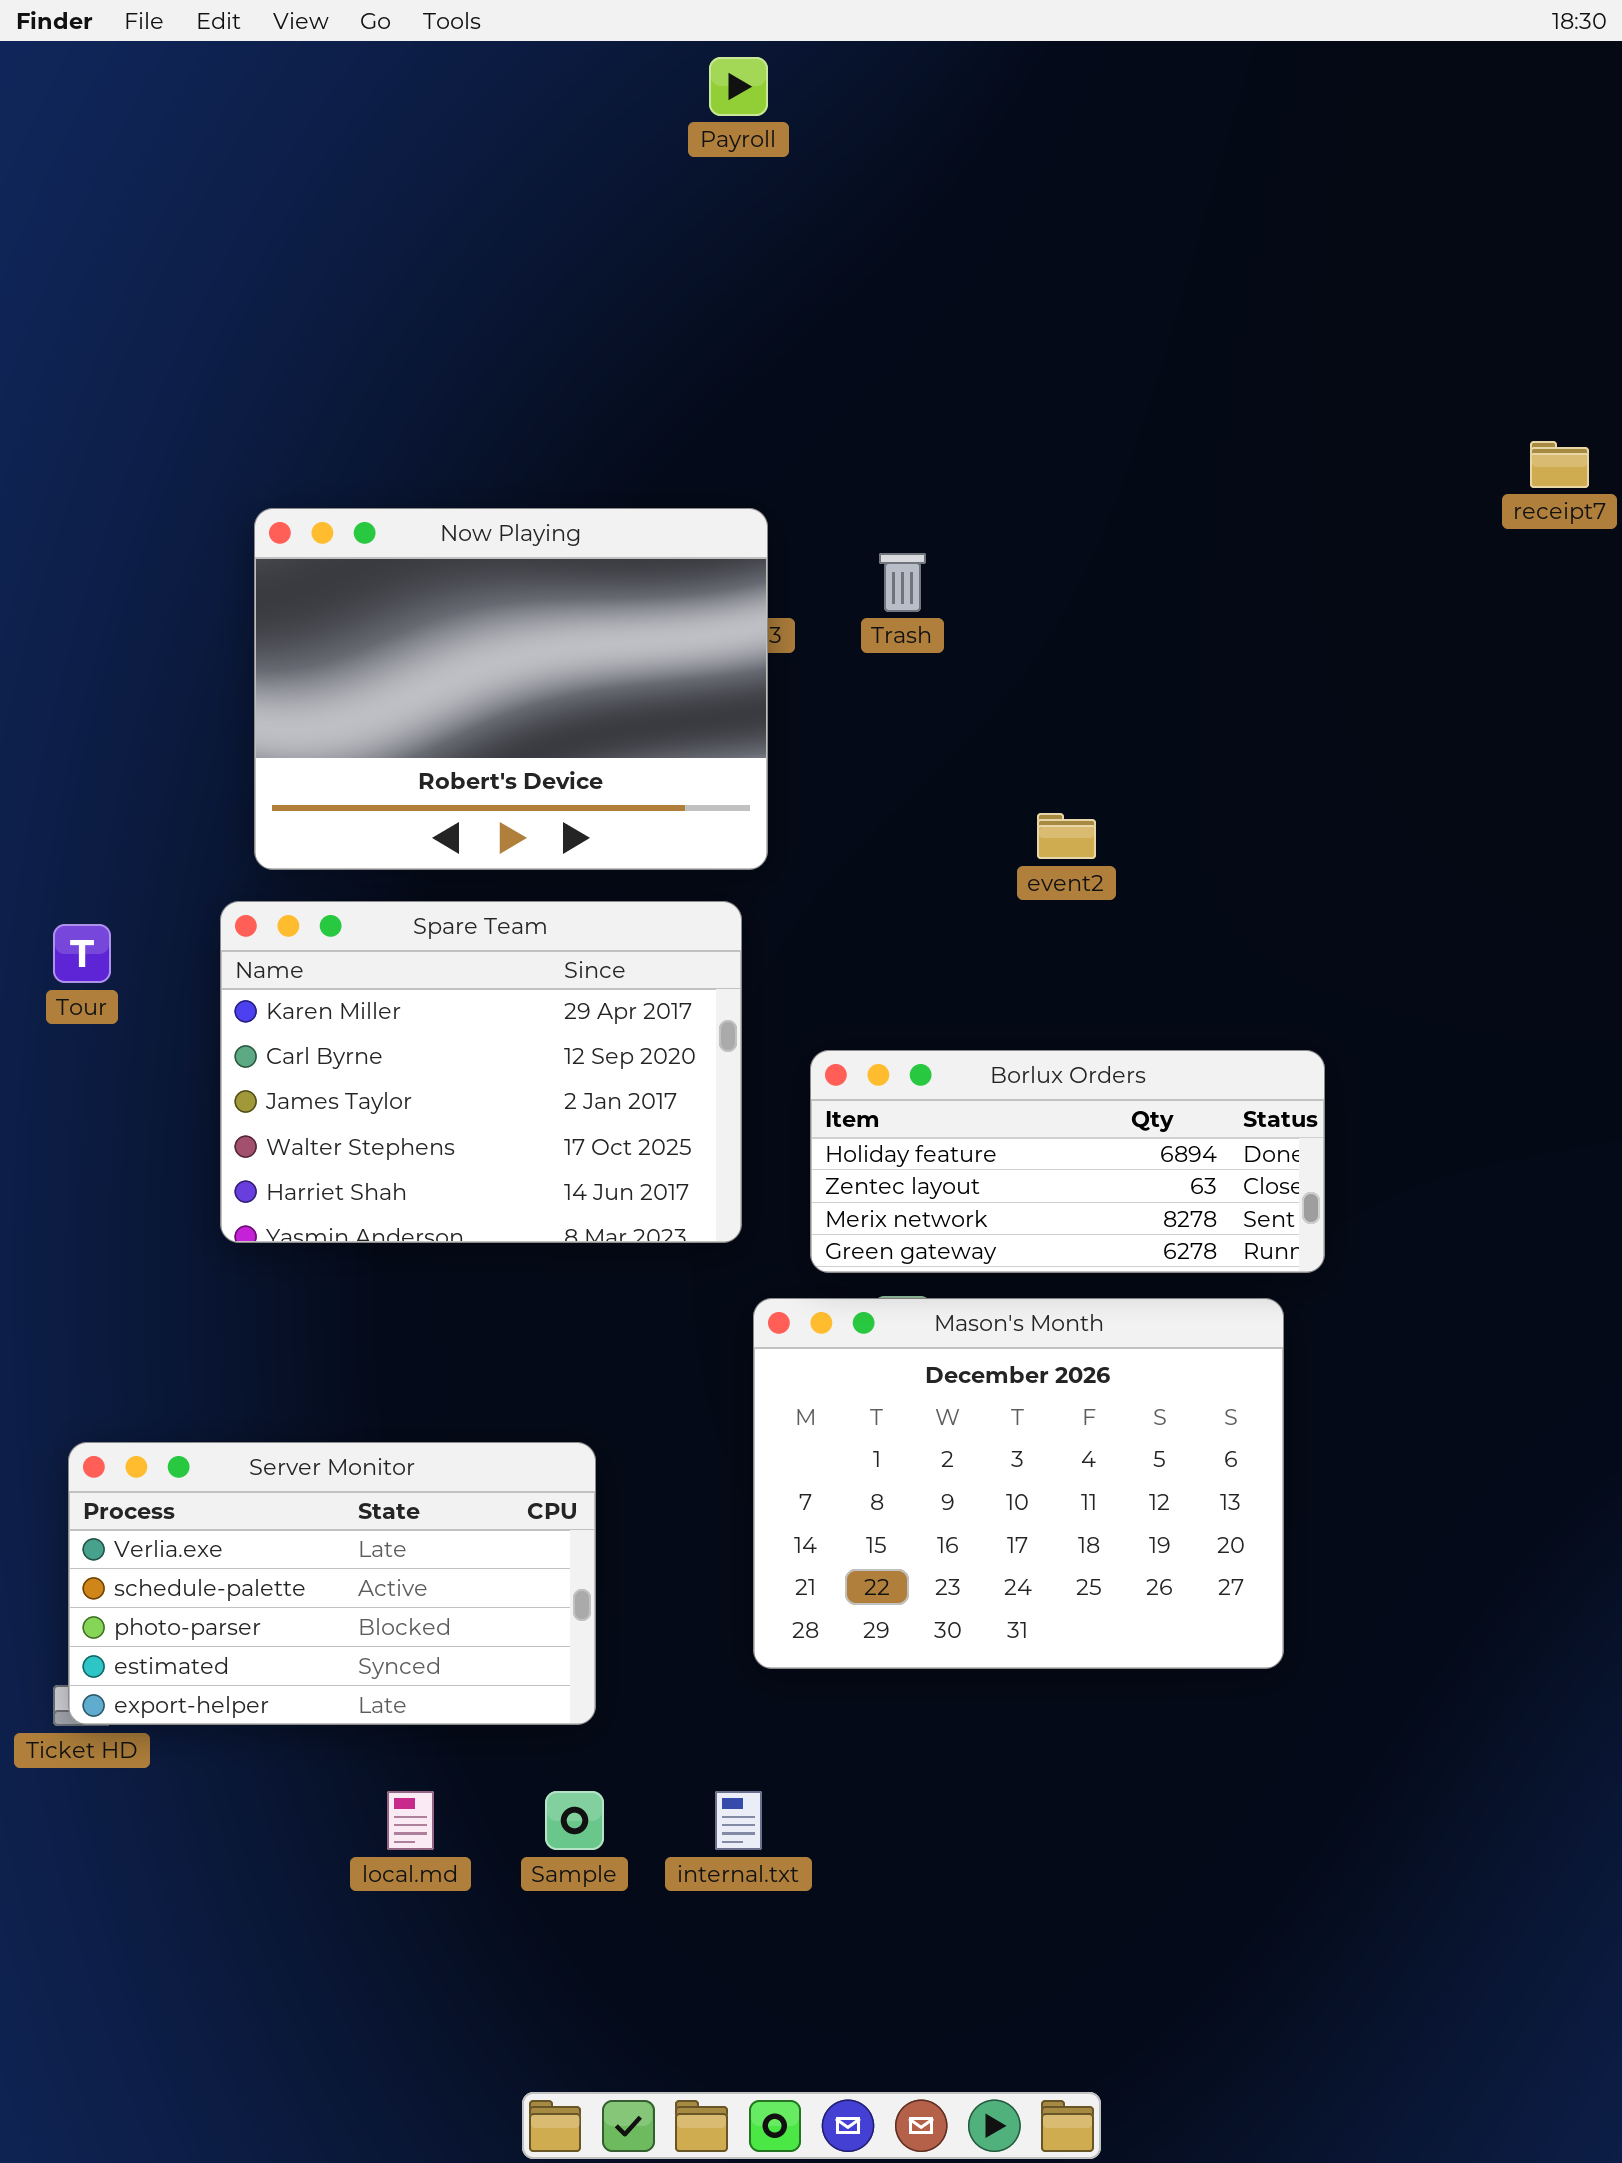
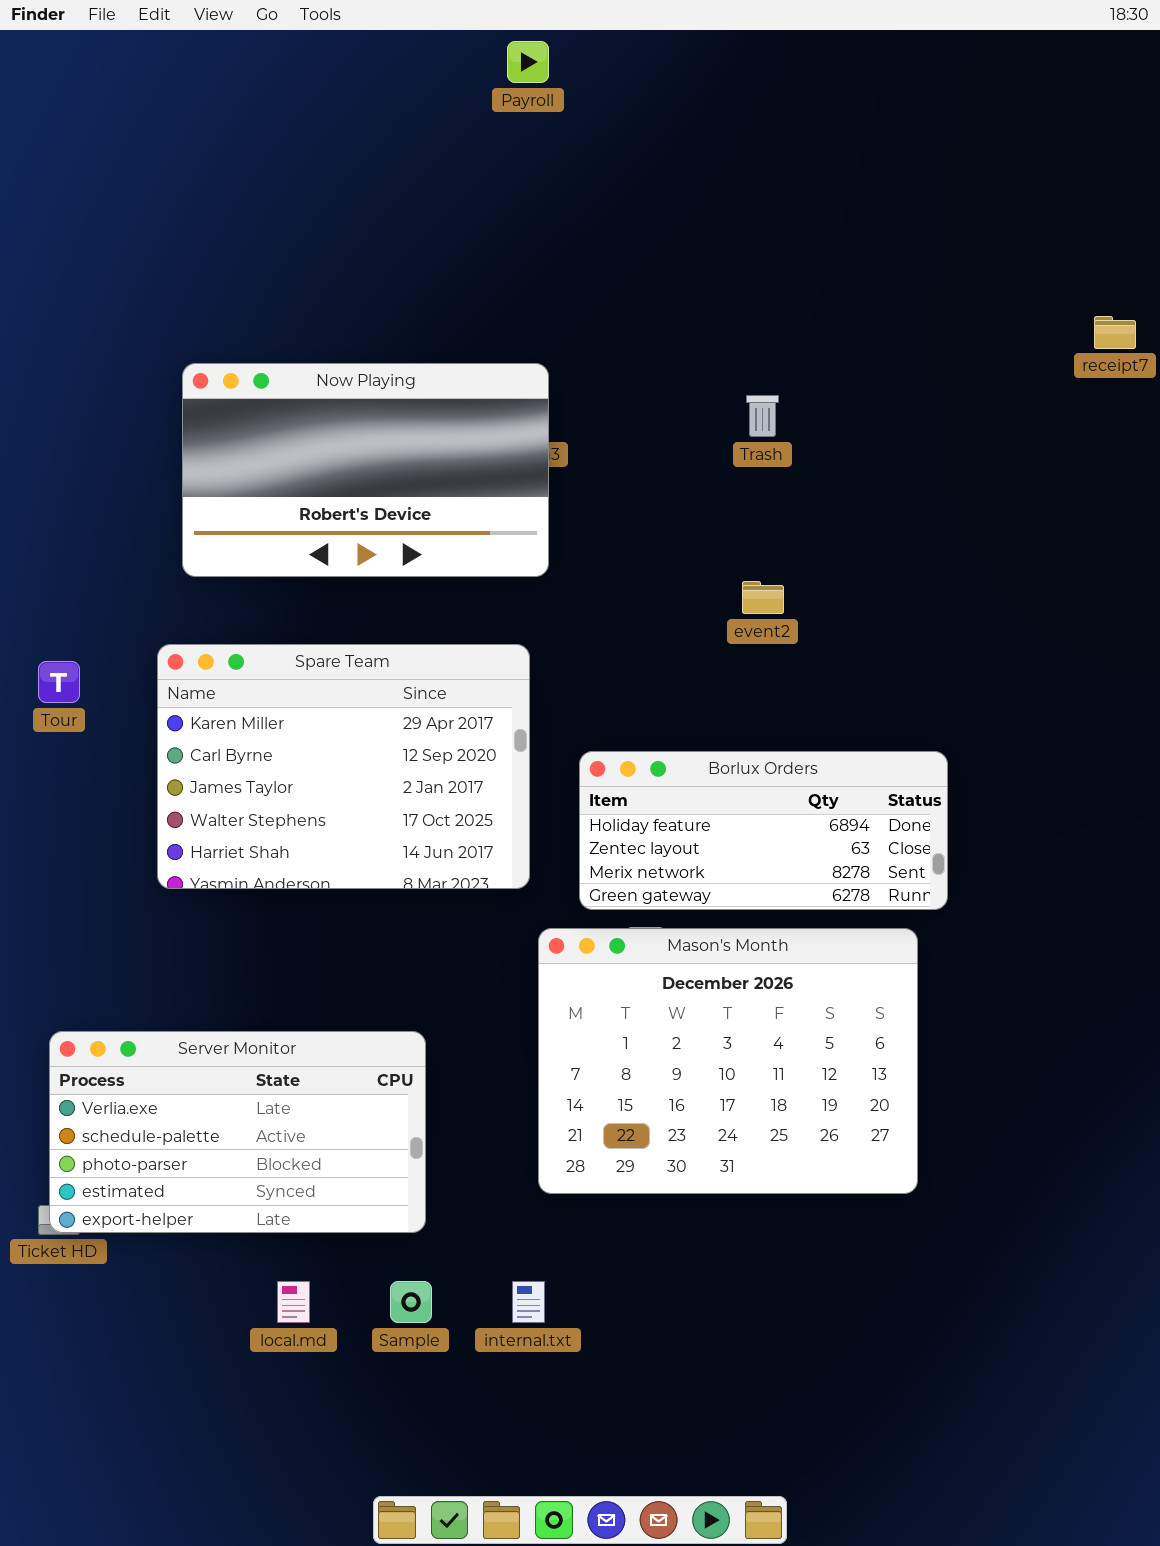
Now Playing: [254,508,768,870] -> [182,363,549,577], resized
Trash: [879,553,926,612] -> [746,395,779,437], moved

